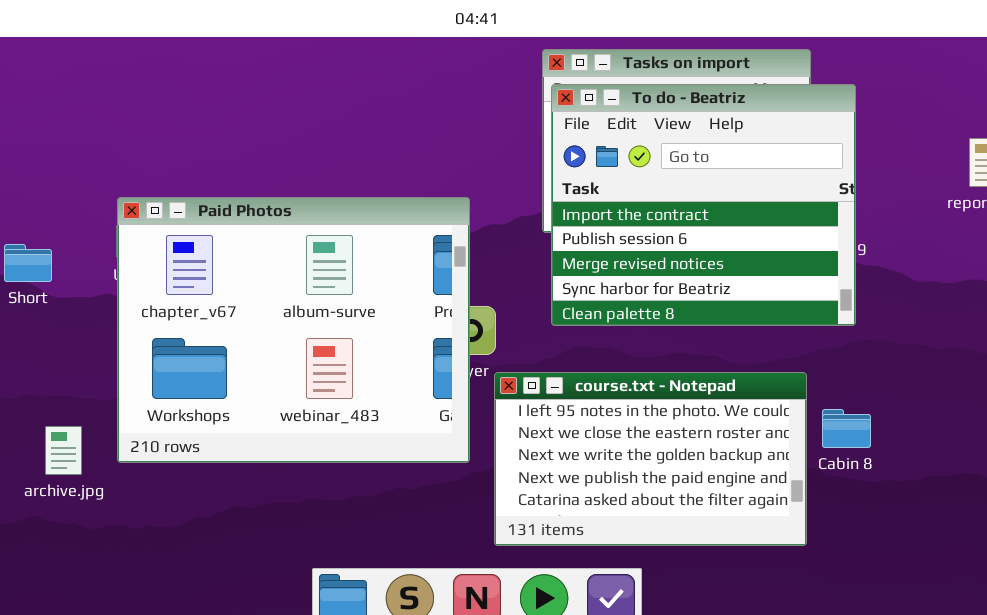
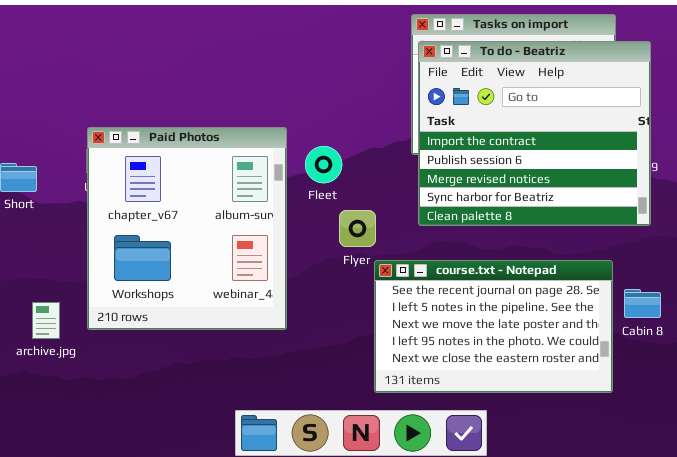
Paid Photos: [117,197,470,463] -> [87,127,287,330], resized
course.txt - Notepad: [494,372,807,546] -> [374,260,613,393], scrolled up 3 rows

